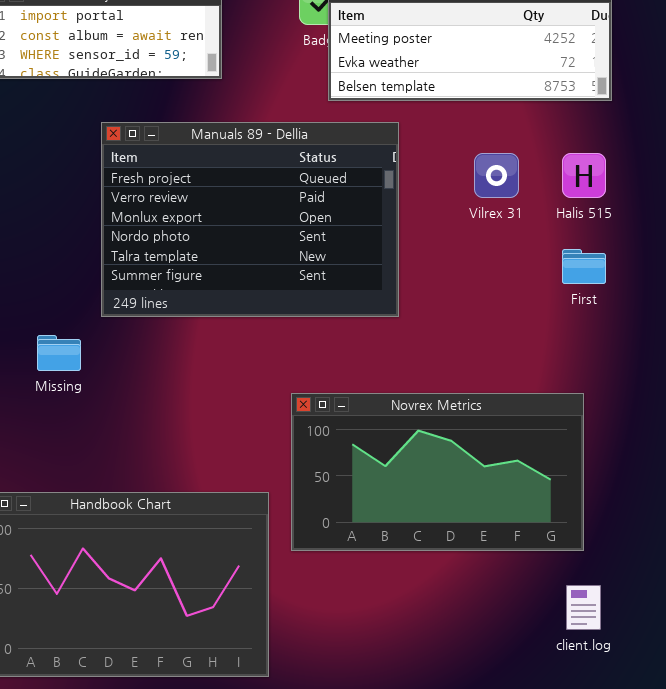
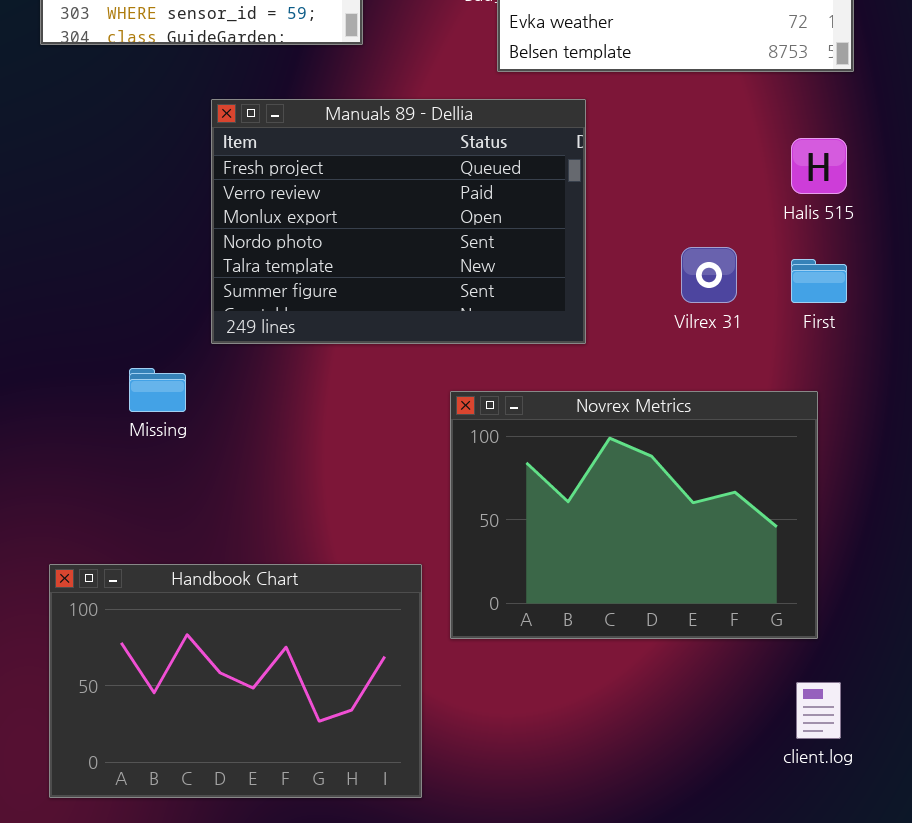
Vilrex 31: [474,153,519,198] -> [681,247,737,303], moved
Novrex Metrics: [291,393,584,551] -> [450,391,818,639], resized

